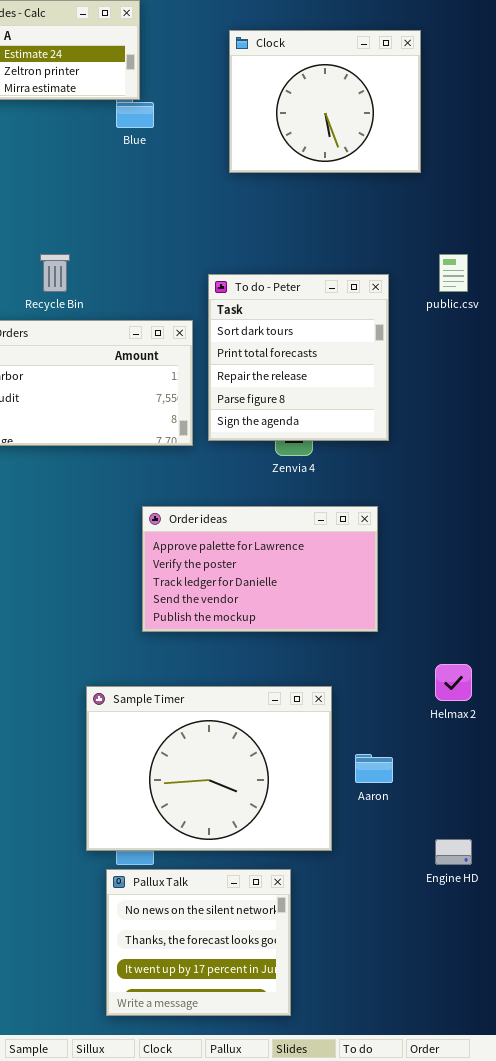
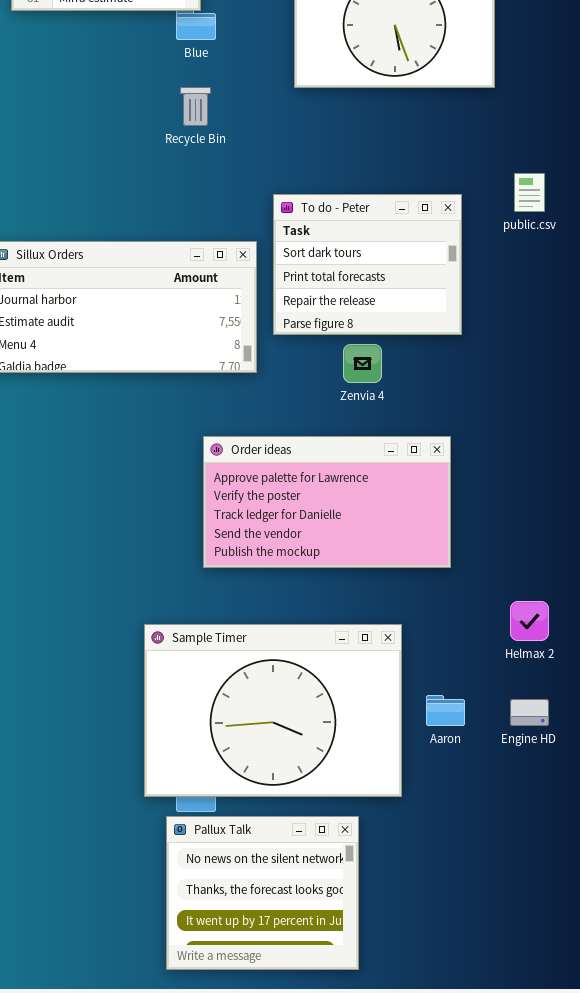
Recycle Bin: [40,254,70,292] -> [180,87,211,126], moved
To do - Peter: [208,274,389,441] -> [273,194,462,335], resized
Engine HD: [435,839,472,865] -> [510,699,549,726], moved

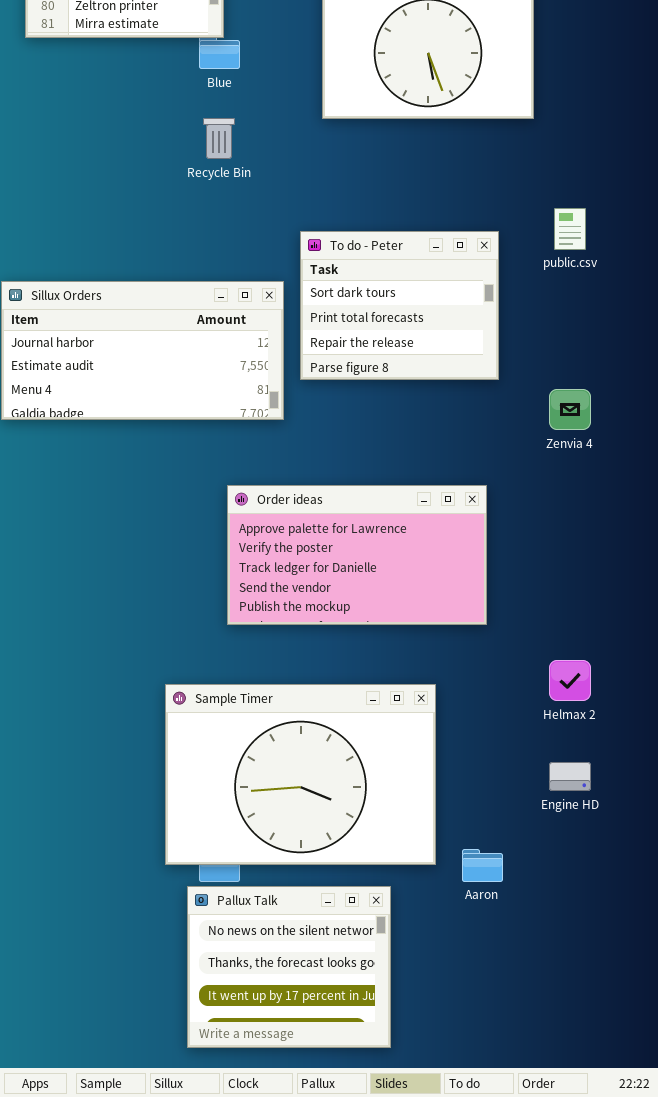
Zenvia 4: [343,344,382,383] -> [549,389,591,430], moved
Aaron: [426,695,465,726] -> [462,849,503,882], moved

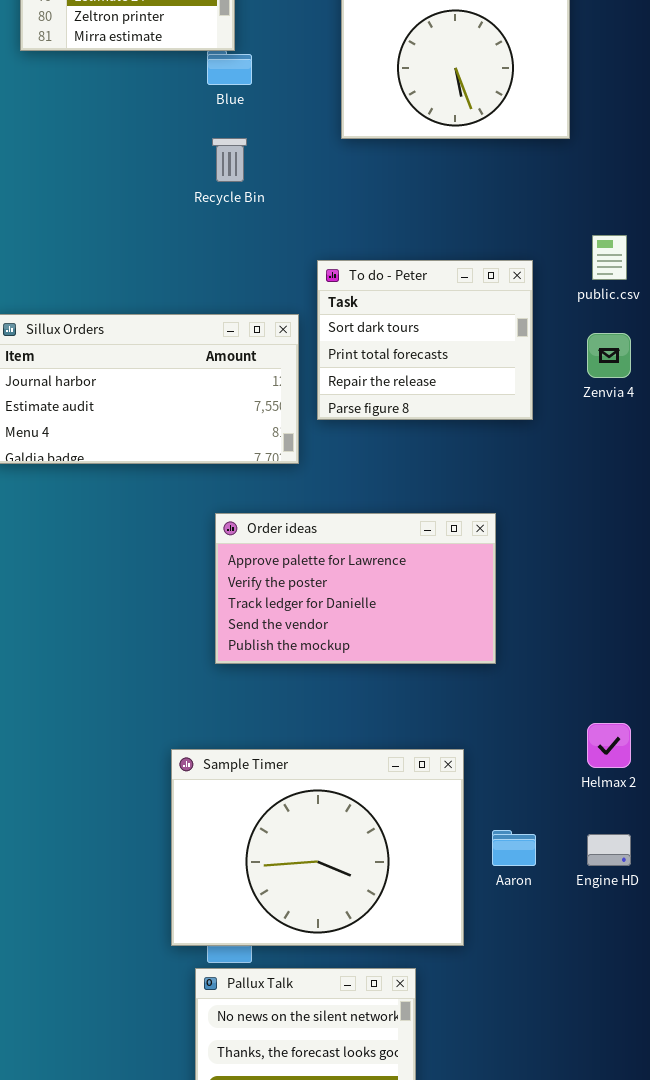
Zenvia 4: [549,389,591,430] -> [587,333,631,378], moved
Order ideas: [227,485,487,625] -> [215,513,496,664], moved
Aaron: [462,849,503,882] -> [492,830,536,866], moved

